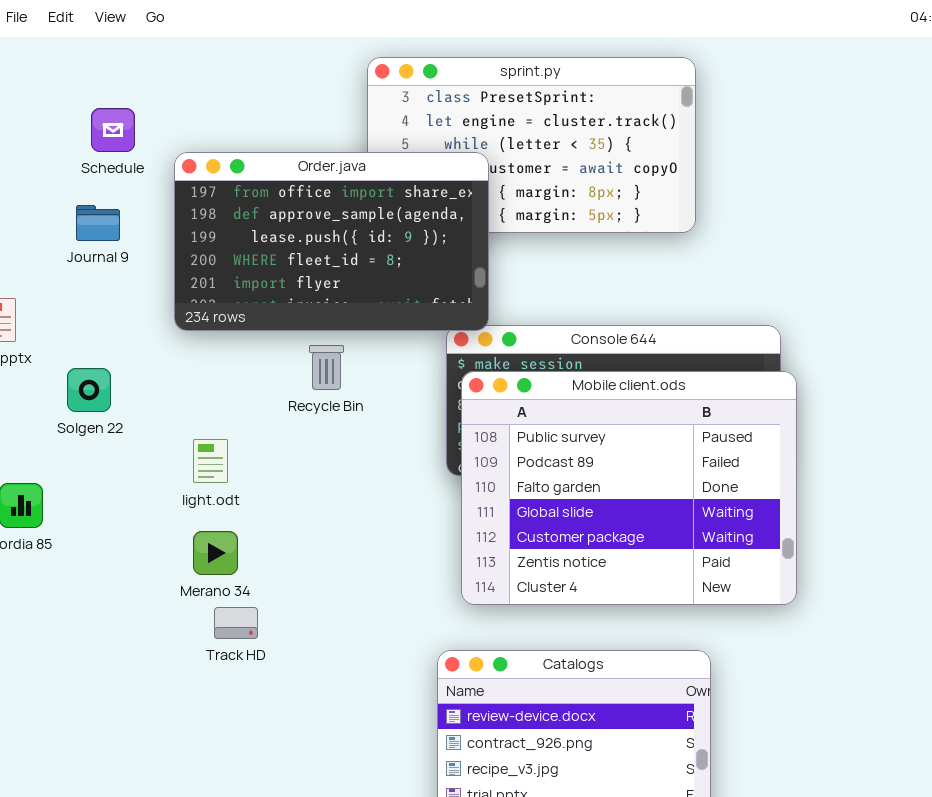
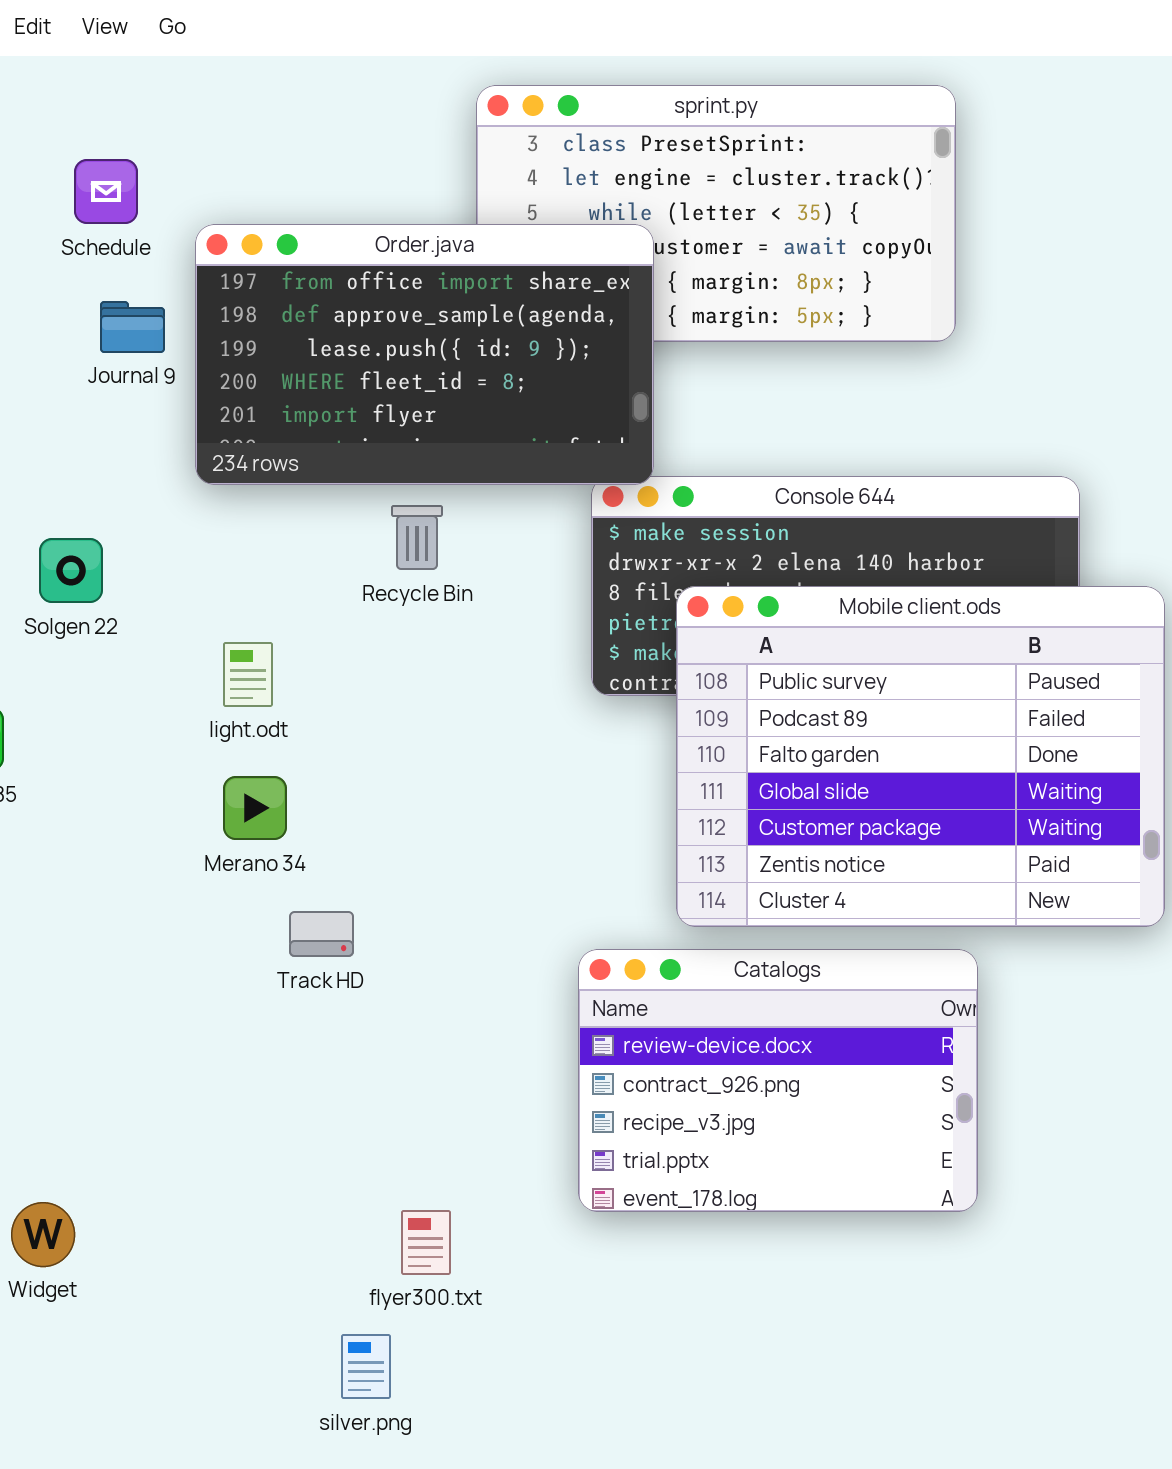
Journal 9: [76,205,120,241] -> [100,301,165,353], moved
Mobile client.ods: [461,371,797,605] -> [676,586,1165,927], moved
Track HD: [214,607,258,639] -> [289,911,354,957], moved

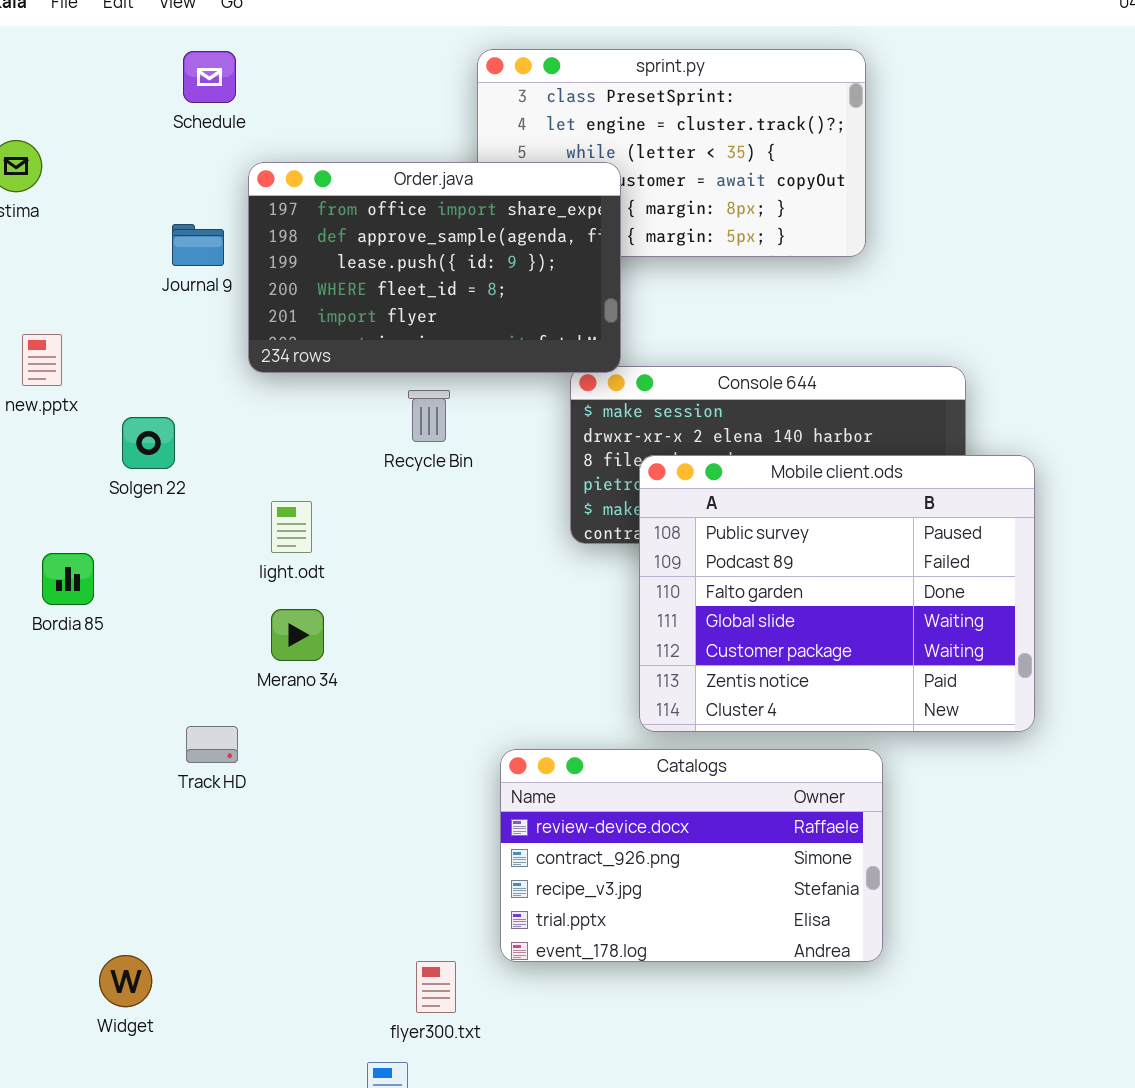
Schedule: [74,159,138,224] -> [183,51,236,103], moved
Track HD: [289,911,354,957] -> [186,726,238,763], moved
Catalogs: [578,949,978,1212] -> [500,749,883,962], resized

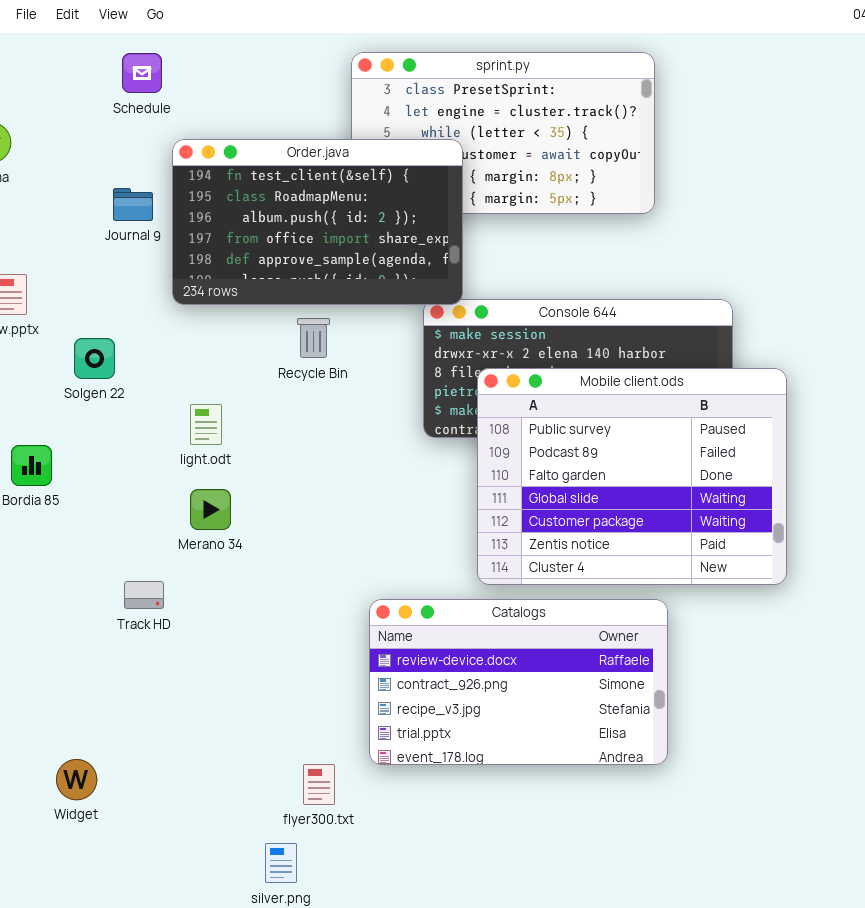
Order.java: [248,162,621,373] -> [172,139,463,305], scrolled up 3 rows

